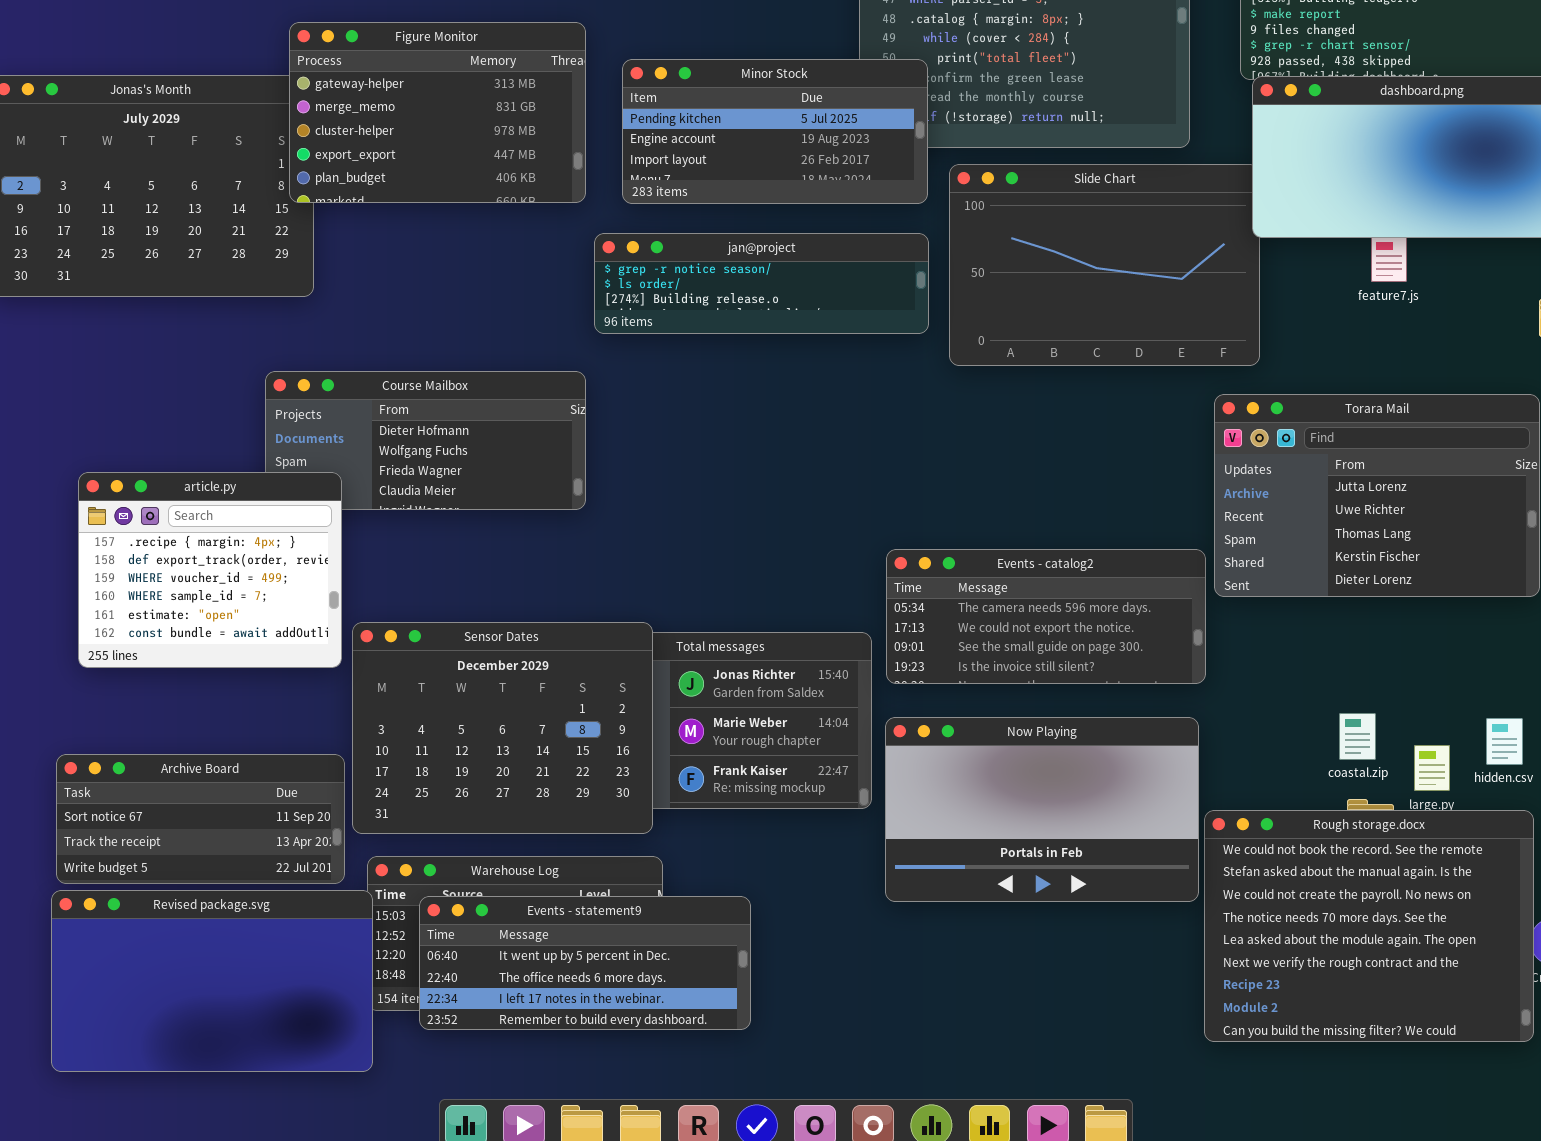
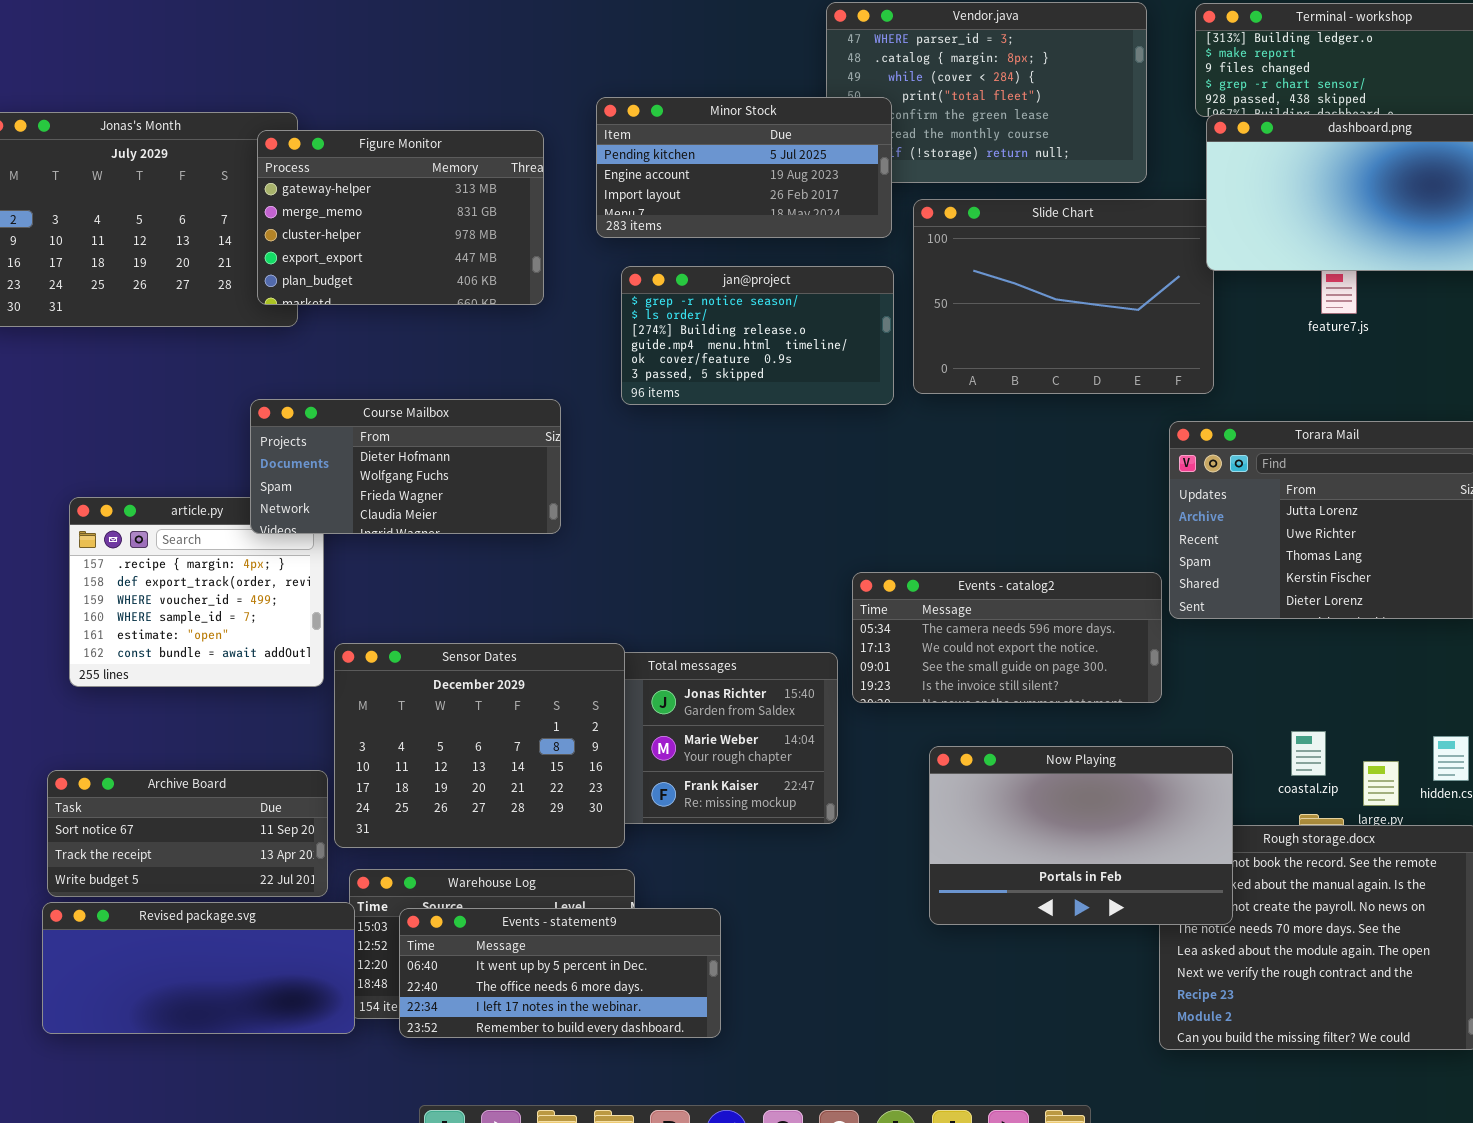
Figure Monitor: [289,22,586,203] -> [257,130,544,305], moved
jan@project: [594,233,929,334] -> [621,266,894,405], resized
Course Mailbox: [265,371,586,510] -> [250,399,561,534], raised
Now Playing: [885,717,1199,902] -> [929,746,1233,925], moved
Revised package.svg: [51,890,373,1072] -> [42,902,355,1034], resized

